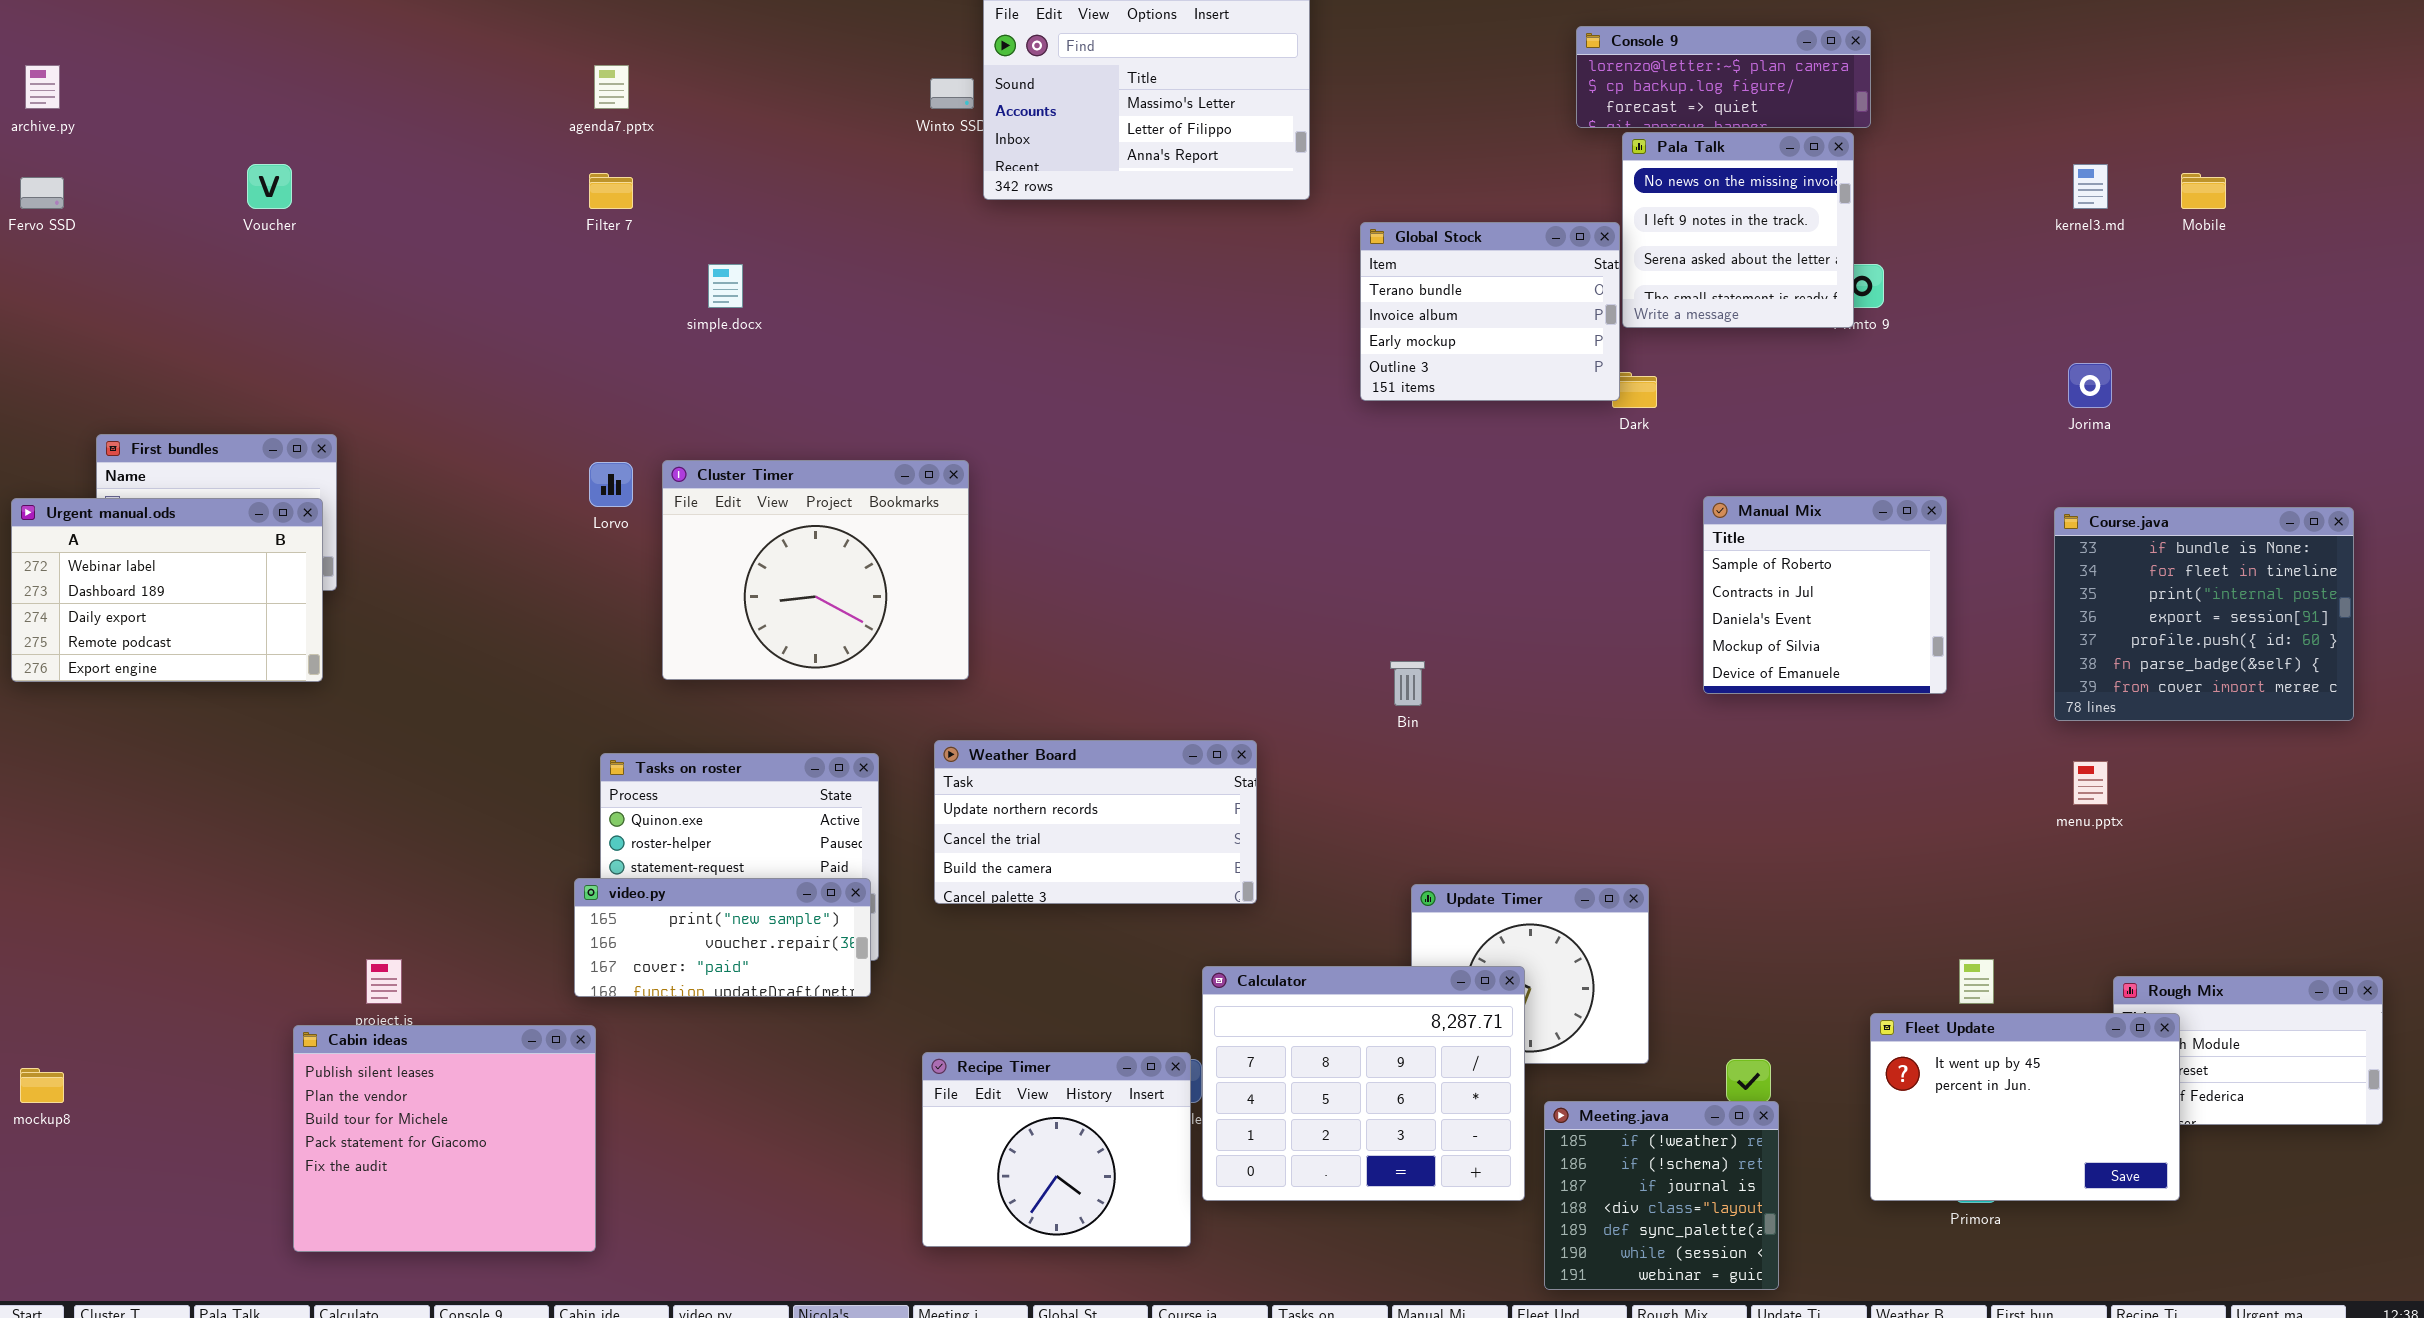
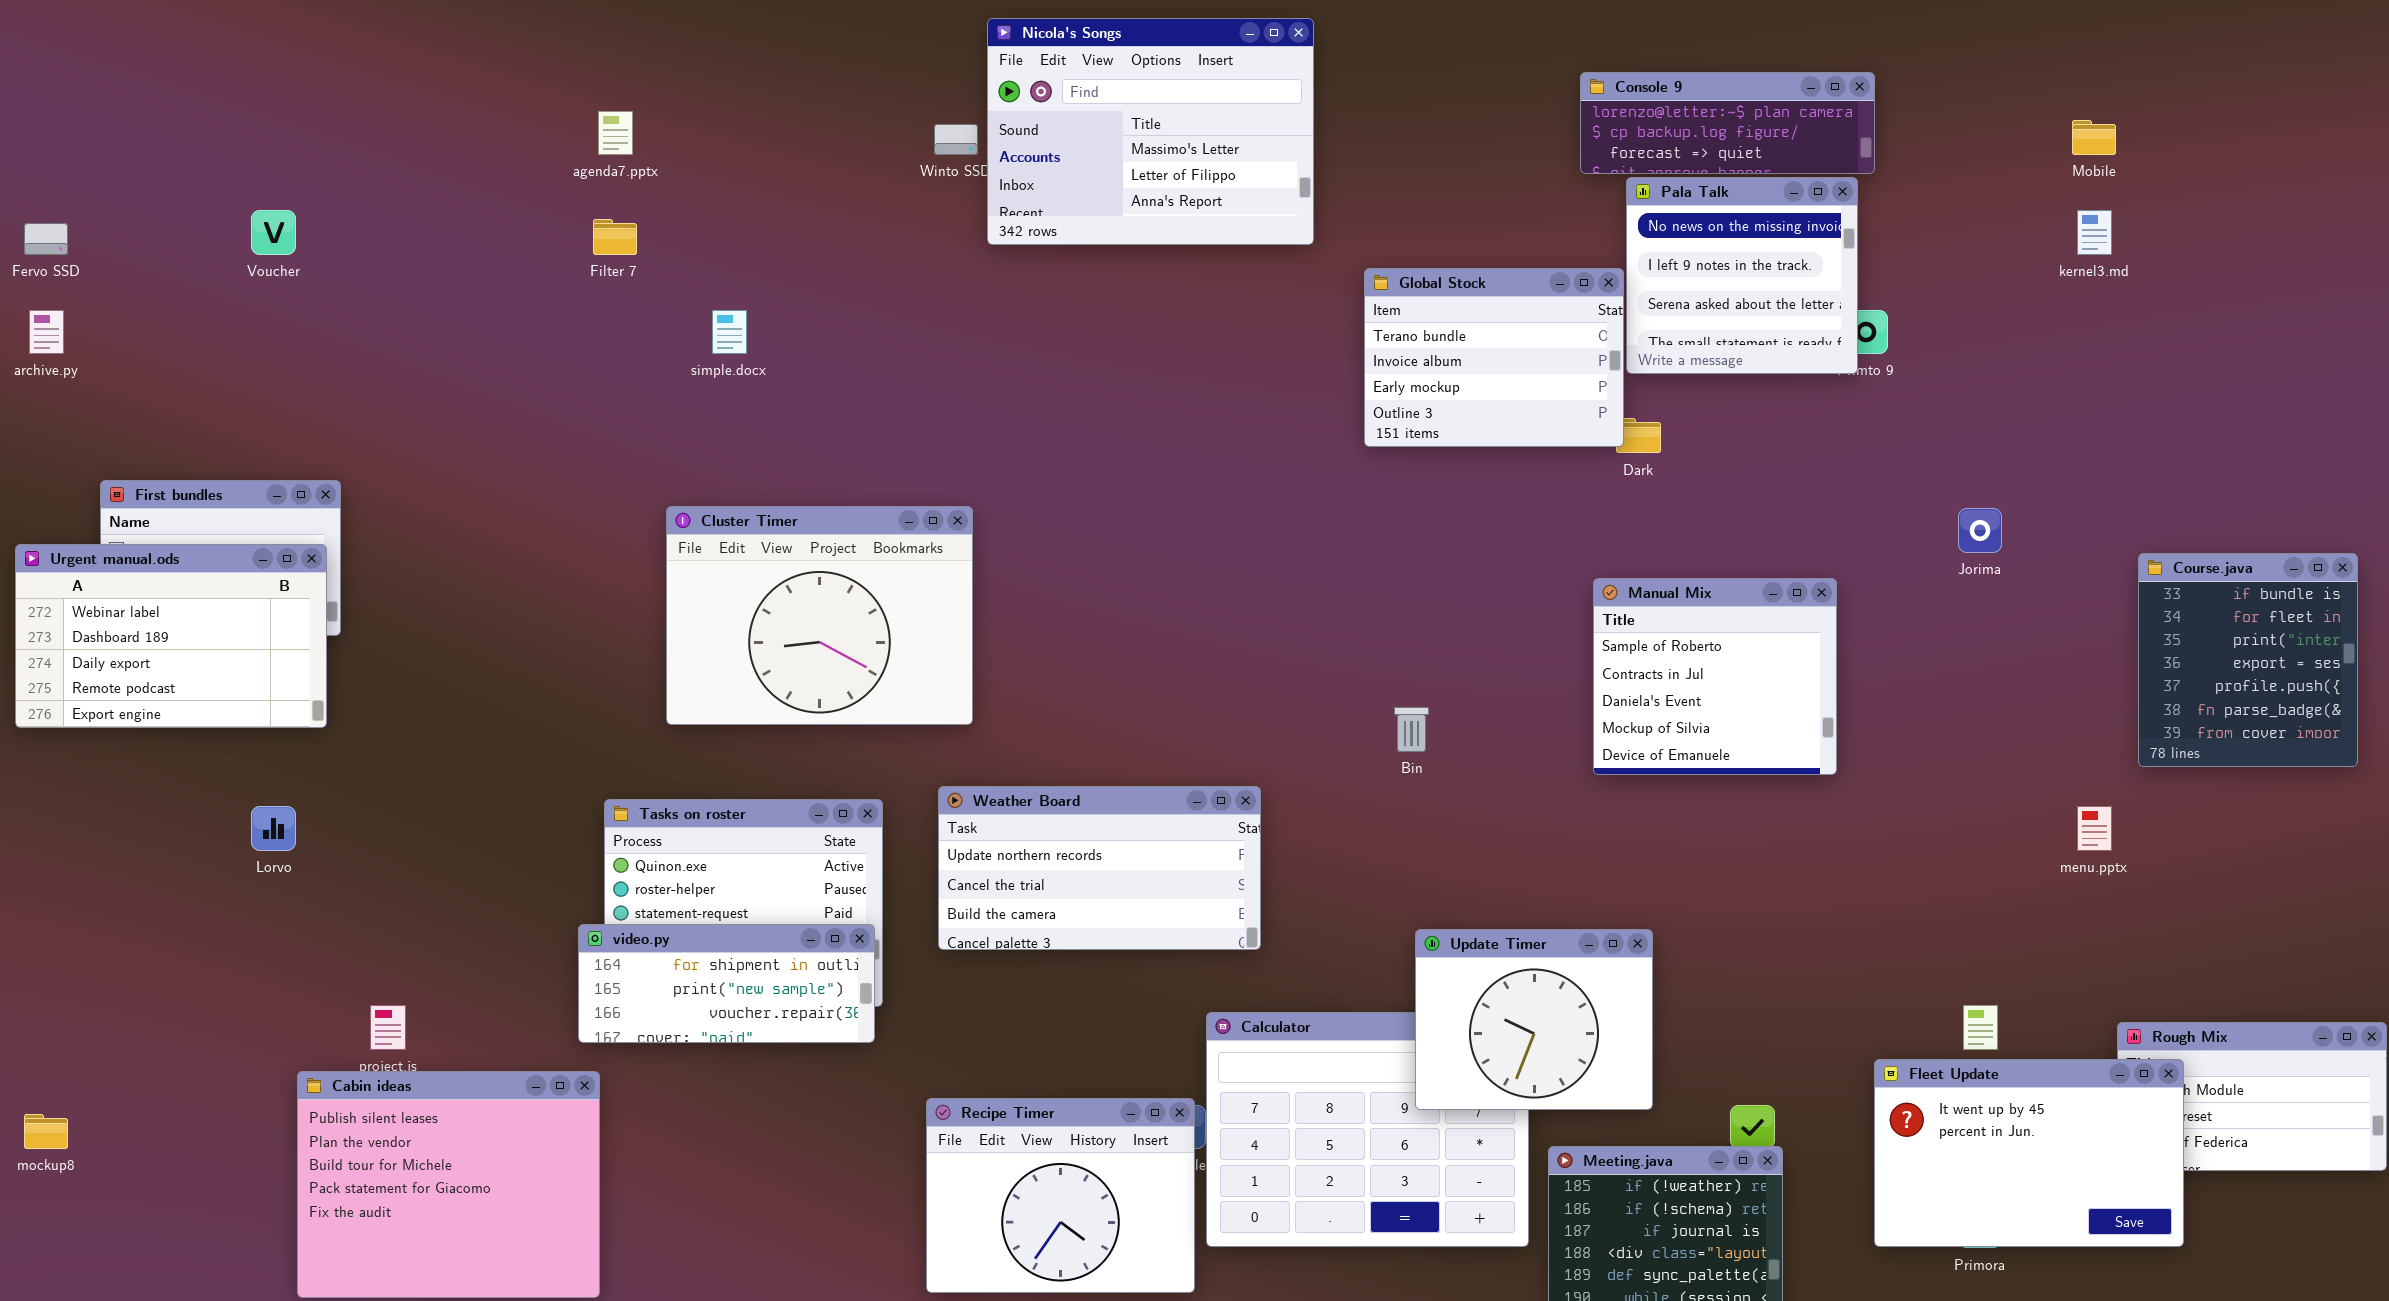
archive.py: [25,65,60,109] -> [29,310,64,354], moved
Mobile: [2181,173,2226,209] -> [2072,120,2116,155], moved
Jorima: [2068,363,2112,408] -> [1958,508,2002,553], moved
Lorvo: [589,462,633,507] -> [251,806,296,851], moved
Manual Mix: [1703,496,1947,694] -> [1593,578,1837,775], moved
Course.java: [2054,507,2354,721] -> [2138,553,2358,767], resized
video.py: [574,878,871,997] -> [578,924,875,1043], scrolled up 1 row
Update Timer: [1411,884,1649,1064] -> [1415,929,1653,1110], raised

